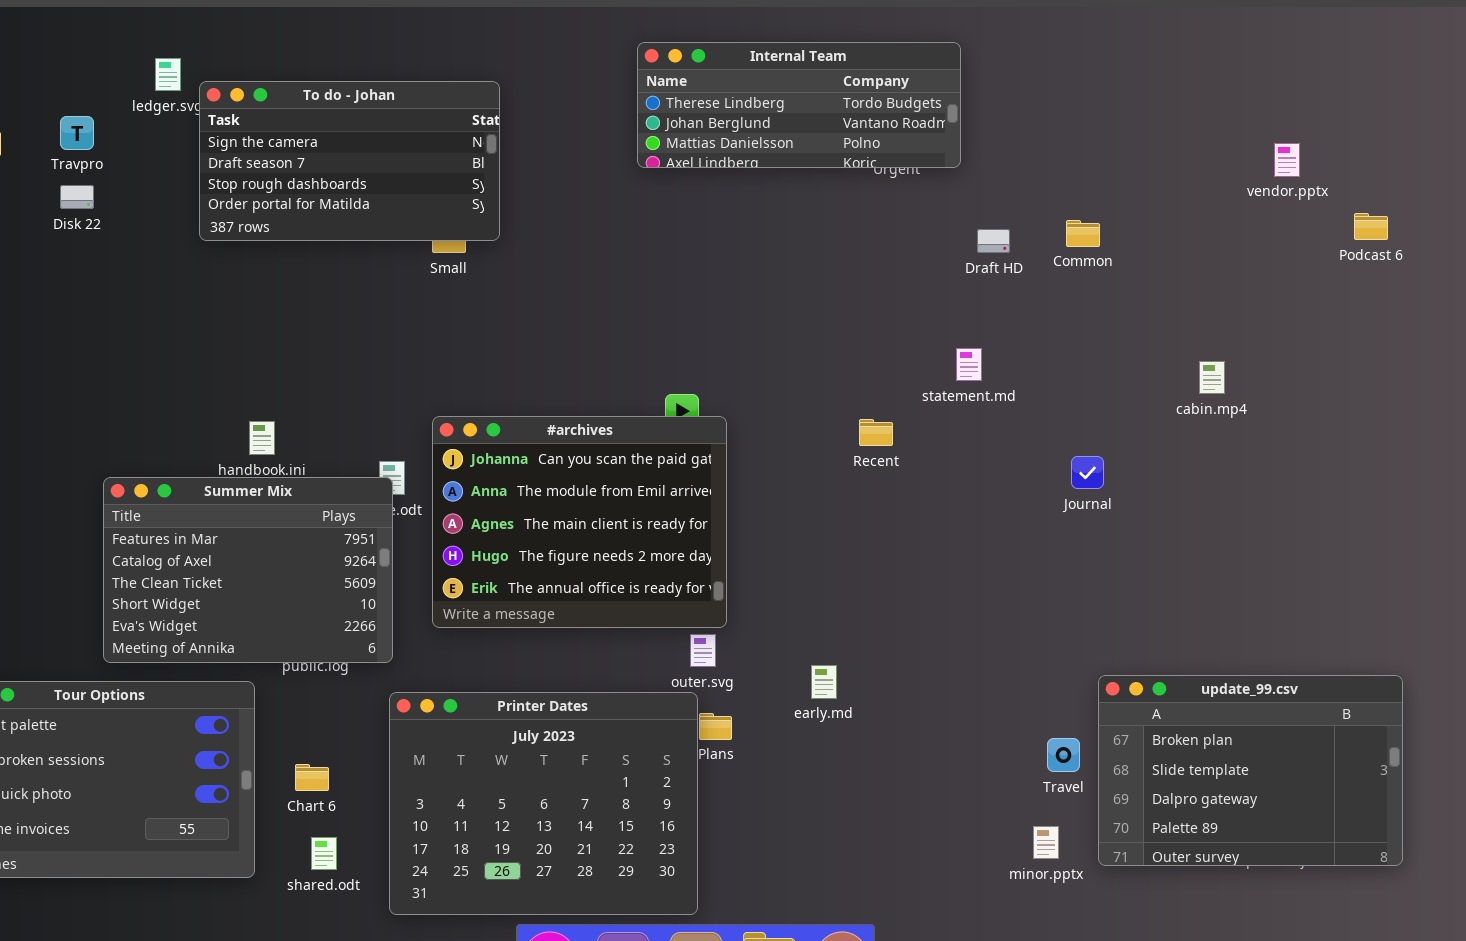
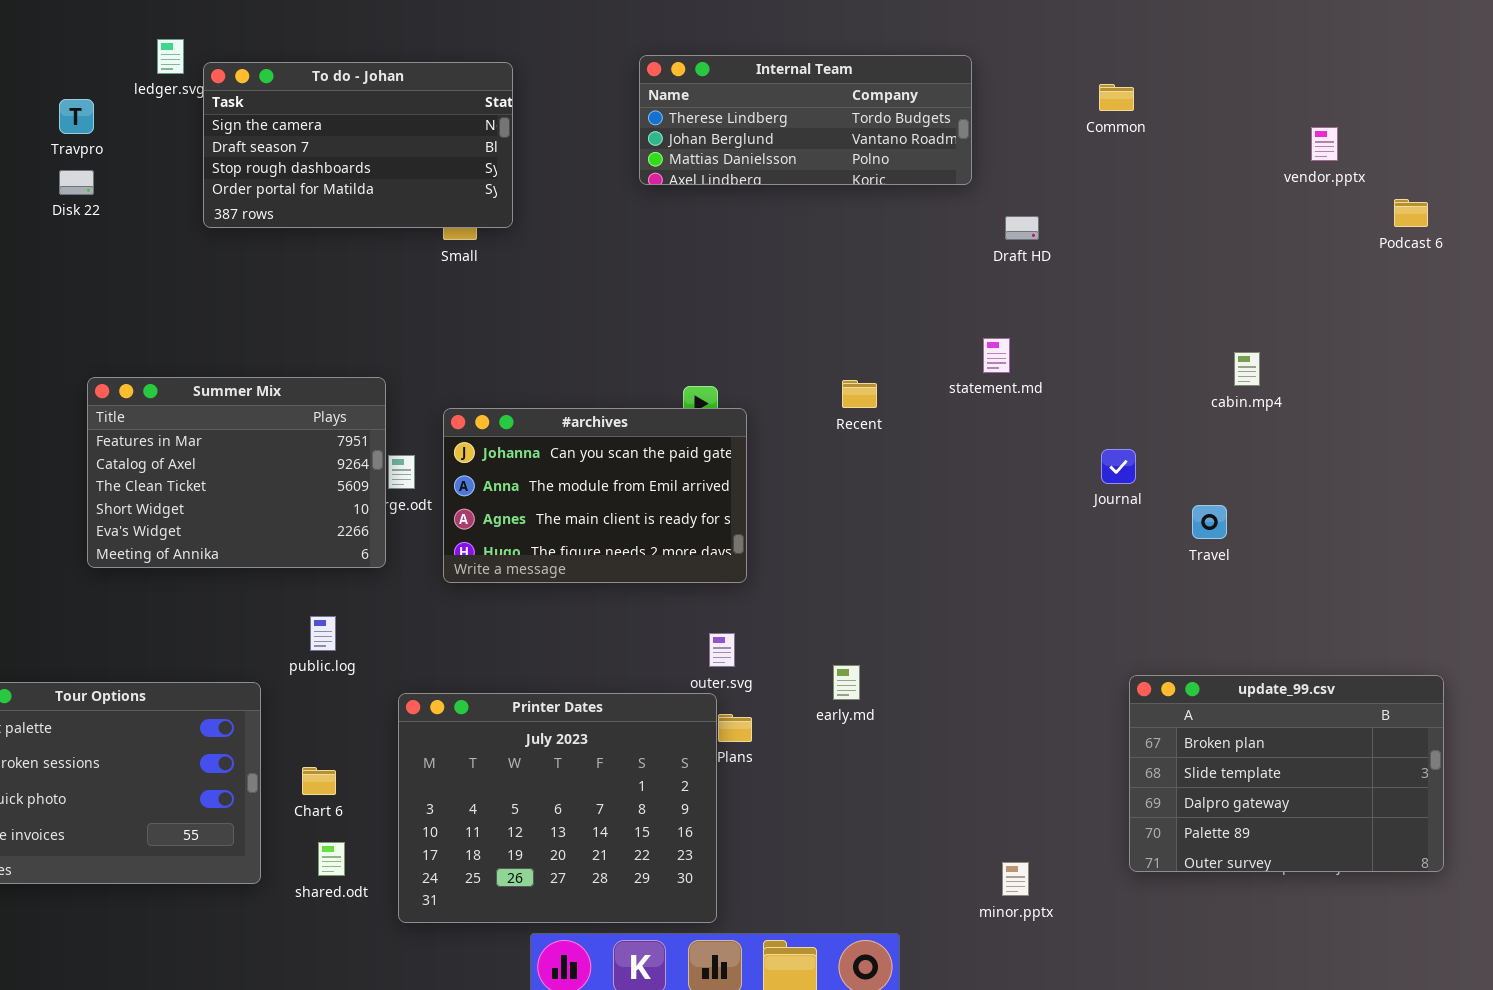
Internal Team: [637,42,961,168] -> [639,55,972,185], moved
Common: [1066,220,1100,247] -> [1099,84,1134,111], moved
#archives: [432,416,727,628] -> [443,408,747,583], resized
Recent: [859,419,893,446] -> [842,380,877,408], moved
Summer Mix: [103,477,393,663] -> [87,377,386,568], moved
Travel: [1047,738,1080,772] -> [1192,505,1227,539], moved
minor.pptx: [1033,826,1059,859] -> [1002,862,1029,896], moved

